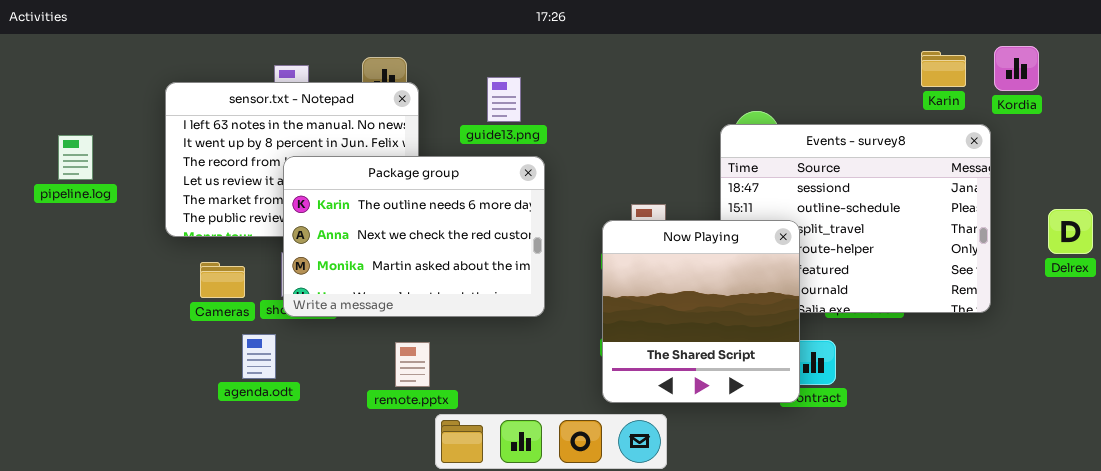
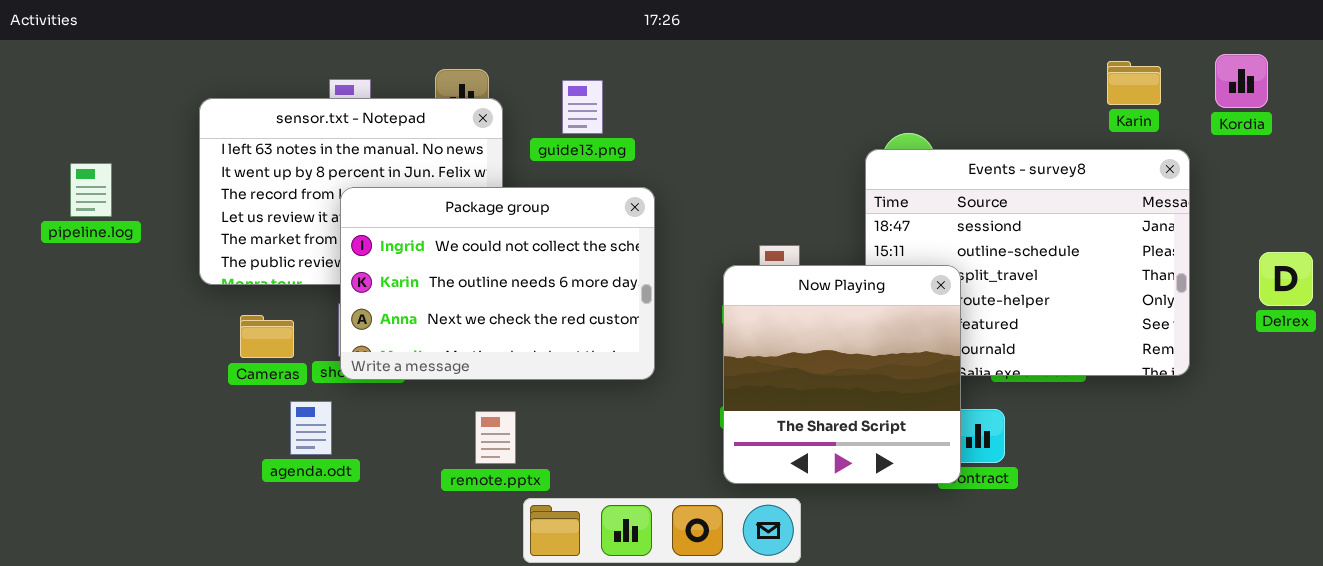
Kordia: [994,46,1039,91] -> [1215,54,1268,108], moved
guide13.png: [487,77,521,122] -> [562,80,603,134], moved
Package group: [283,156,545,317] -> [340,187,655,380], scrolled up 1 row

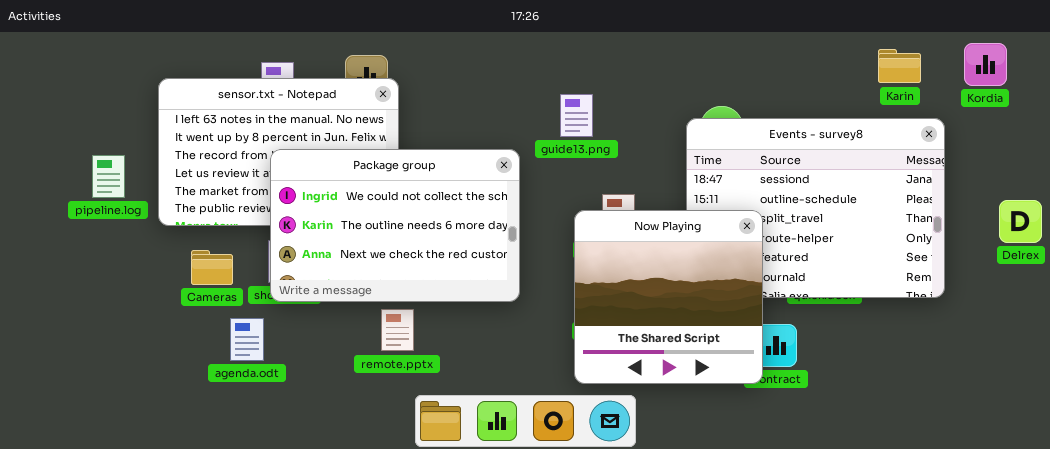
guide13.png: [562,80,603,134] -> [560,94,593,137], moved
pipeline.log: [70,163,112,217] -> [92,155,125,198], moved
remote.pptx: [475,411,516,464] -> [381,309,414,351], moved

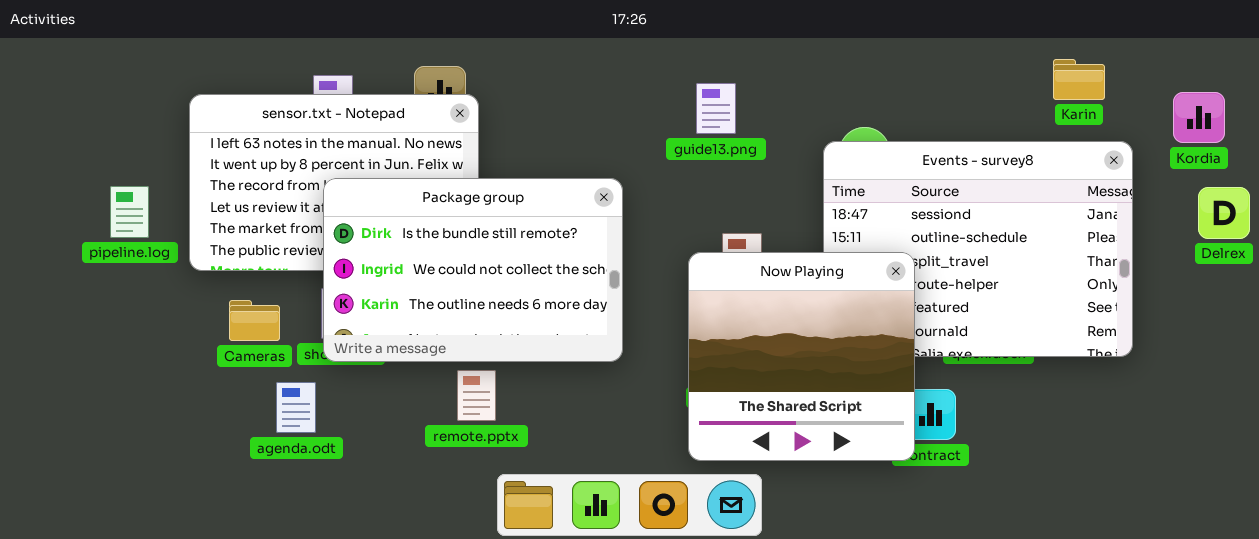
Kordia: [964,43,1007,86] -> [1173,92,1225,143], moved
guide13.png: [560,94,593,137] -> [696,83,736,134], moved
Package group: [270,149,520,302] -> [323,178,623,362], scrolled up 1 row
Delrex: [999,200,1042,243] -> [1198,187,1250,239], moved

